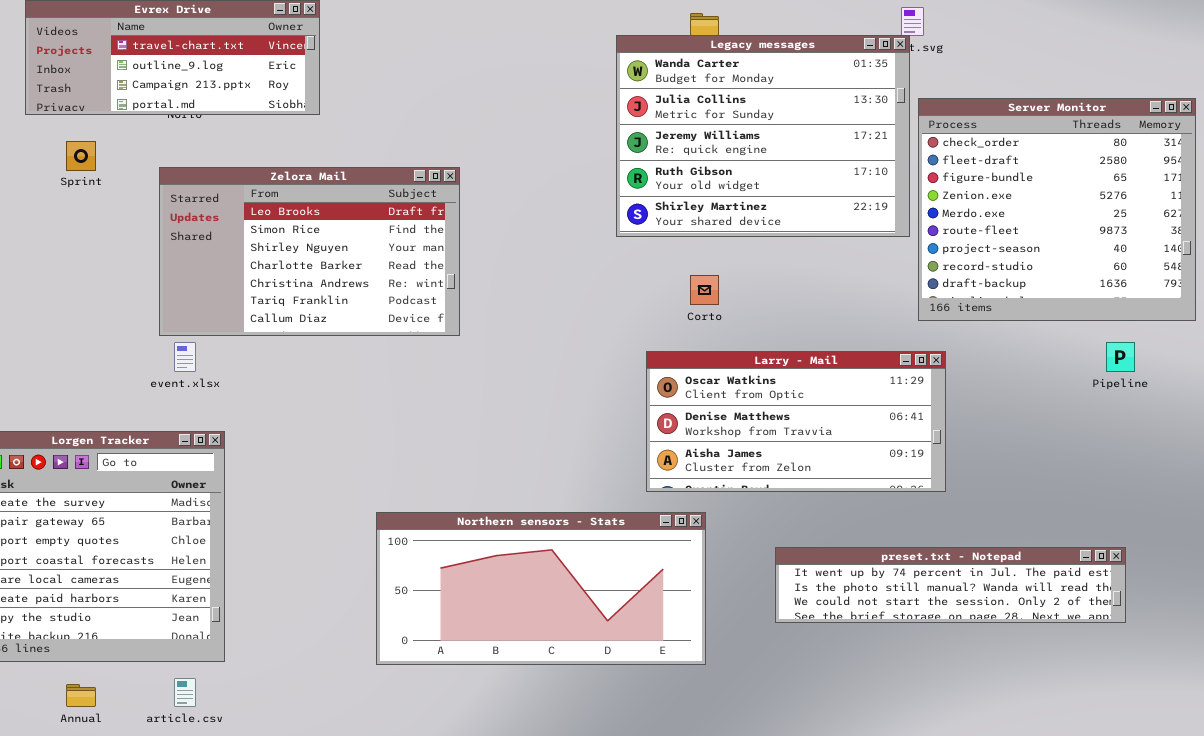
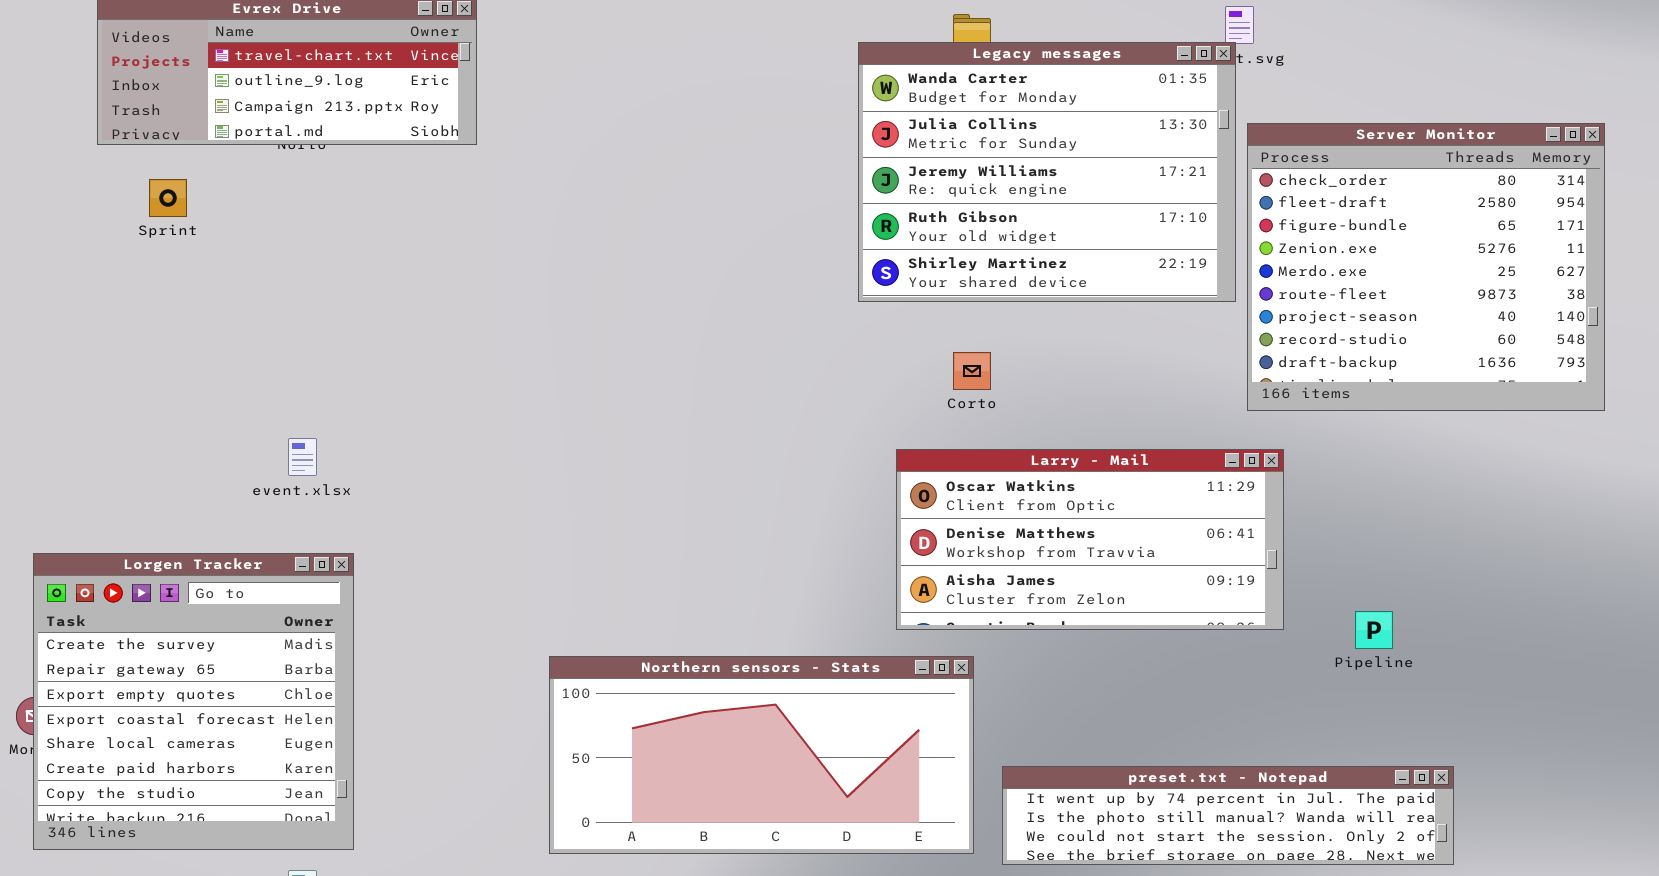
Zelora Mail: [159,167,460,336] -> none, closed
Pipeline: [1106,342,1135,372] -> [1355,611,1393,649], moved
preset.txt - Notepad: [775,547,1126,623] -> [1002,766,1454,865], moved

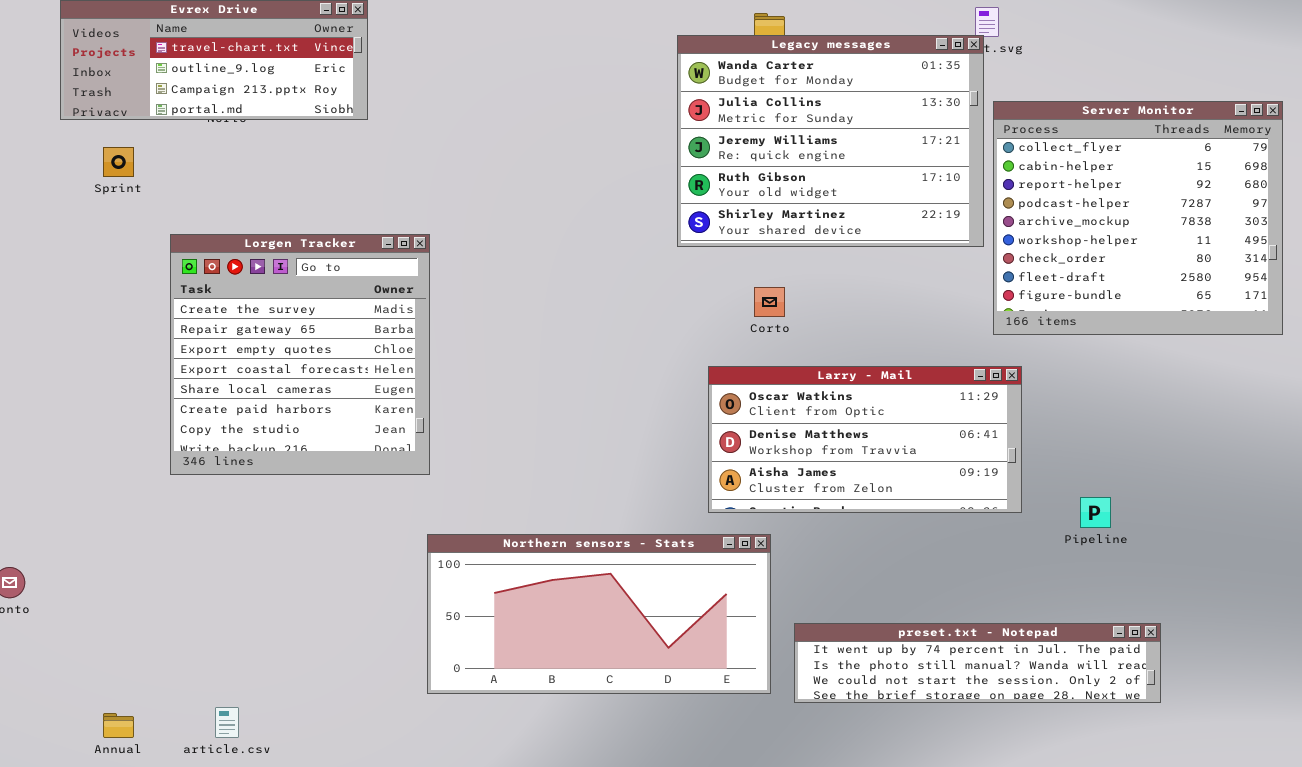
Server Monitor: [1247,123,1605,411] -> [993,101,1283,335], scrolled up 6 rows
Lorgen Tracker: [33,553,354,850] -> [170,234,430,475], moved

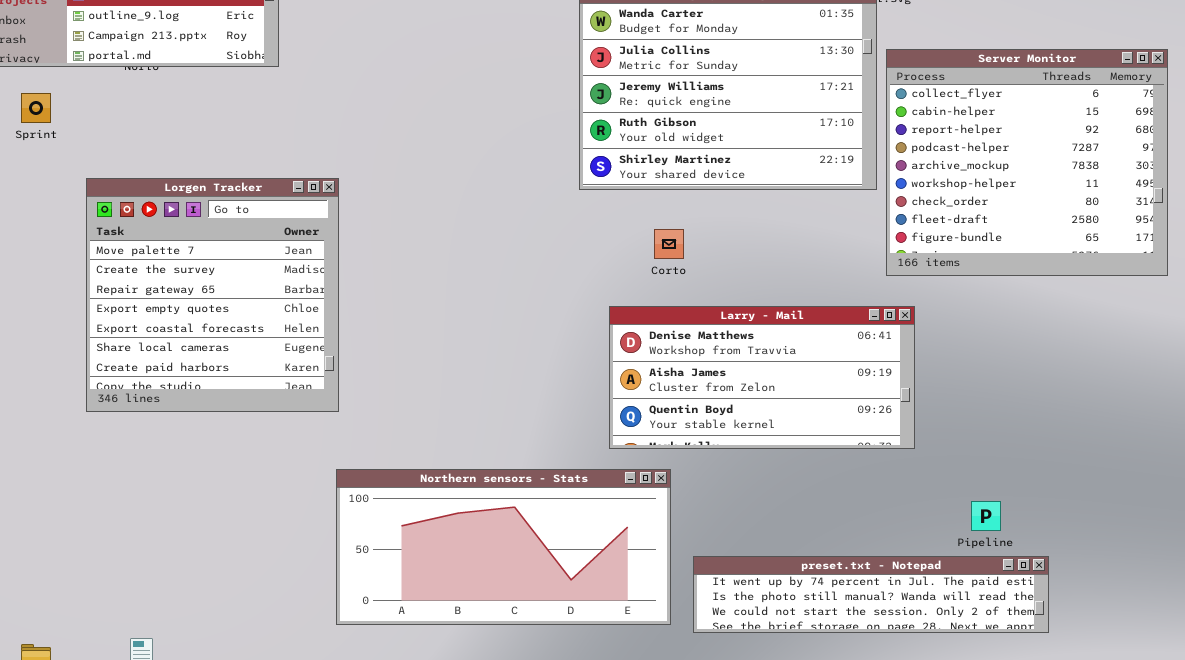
Lorgen Tracker: [170,234,430,475] -> [86,178,339,412], scrolled up 1 row
Larry - Mail: [708,366,1022,513] -> [609,306,915,449], scrolled down 1 row
Pipeline: [1080,497,1111,528] -> [971,501,1001,531], moved

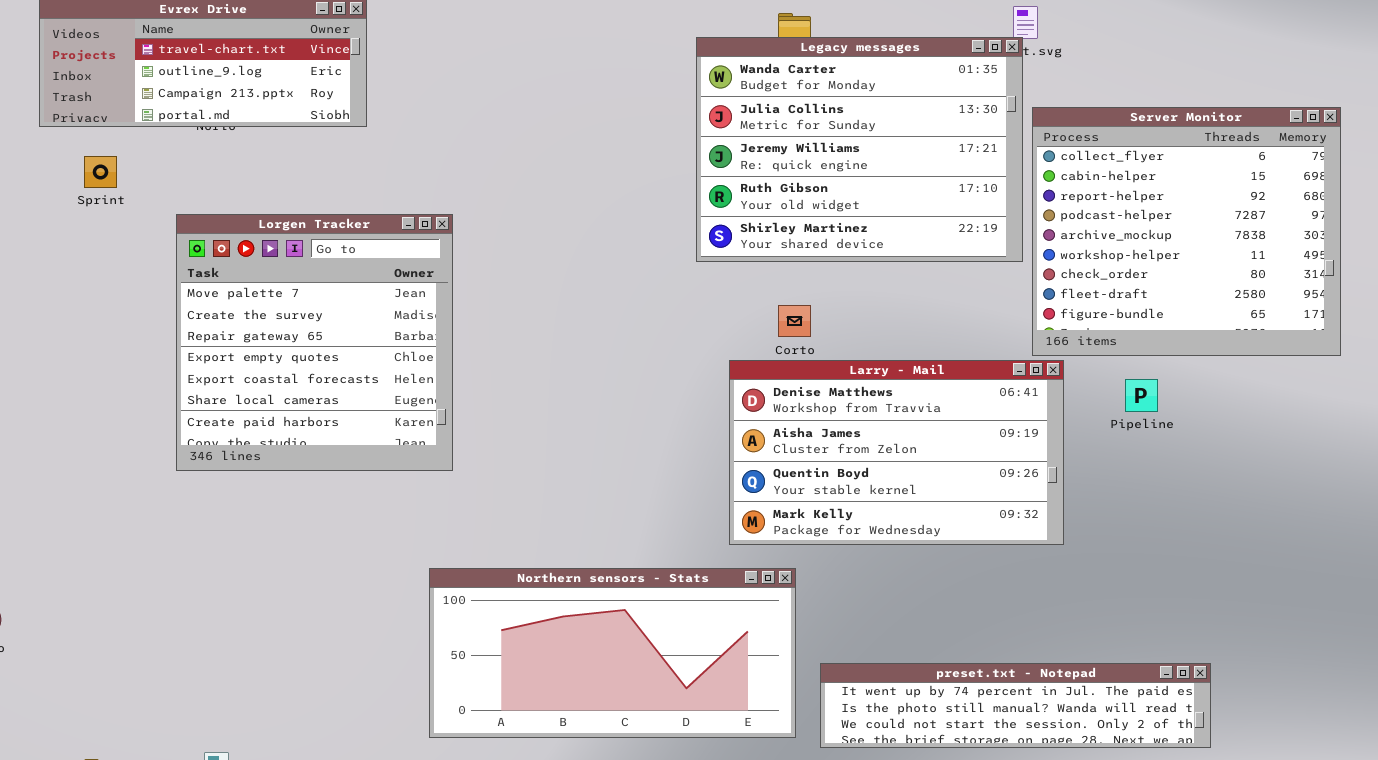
Lorgen Tracker: [86,178,339,412] -> [176,214,453,471], moved
Larry - Mail: [609,306,915,449] -> [729,360,1064,545], resized
Pipeline: [971,501,1001,531] -> [1125,379,1158,412], moved

